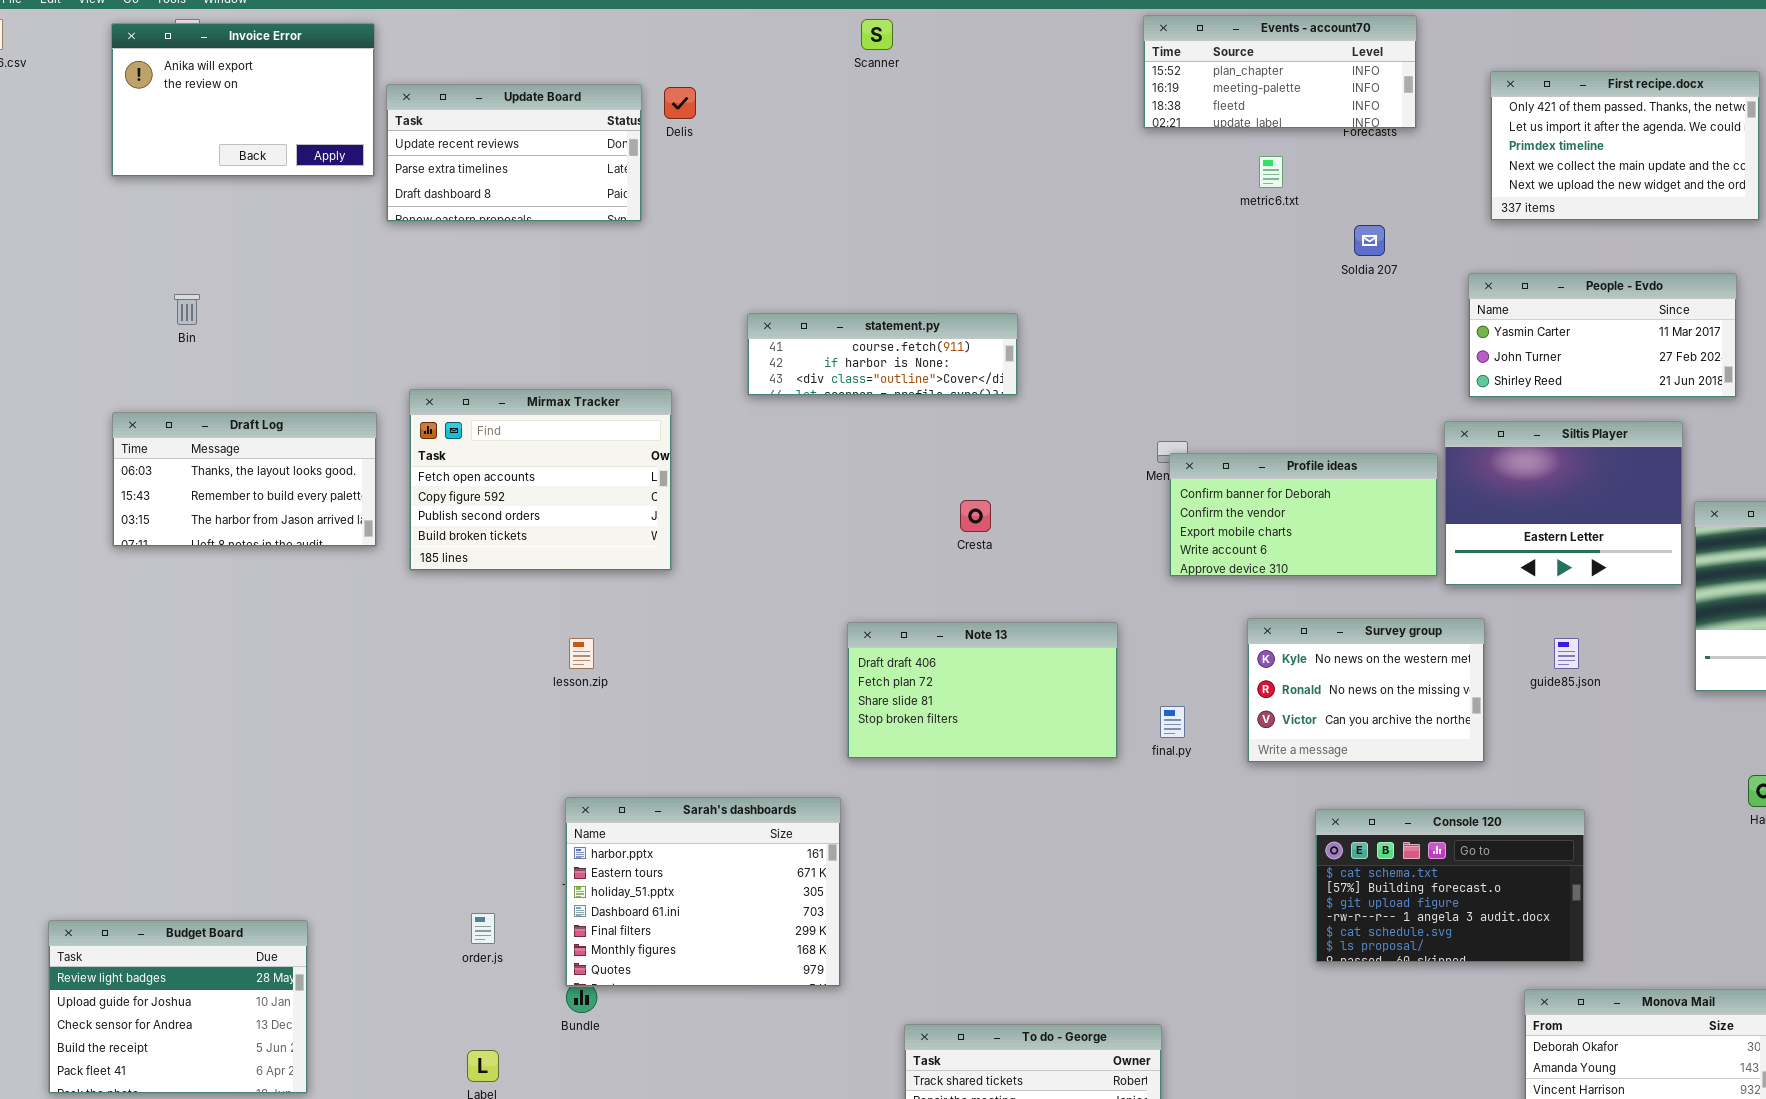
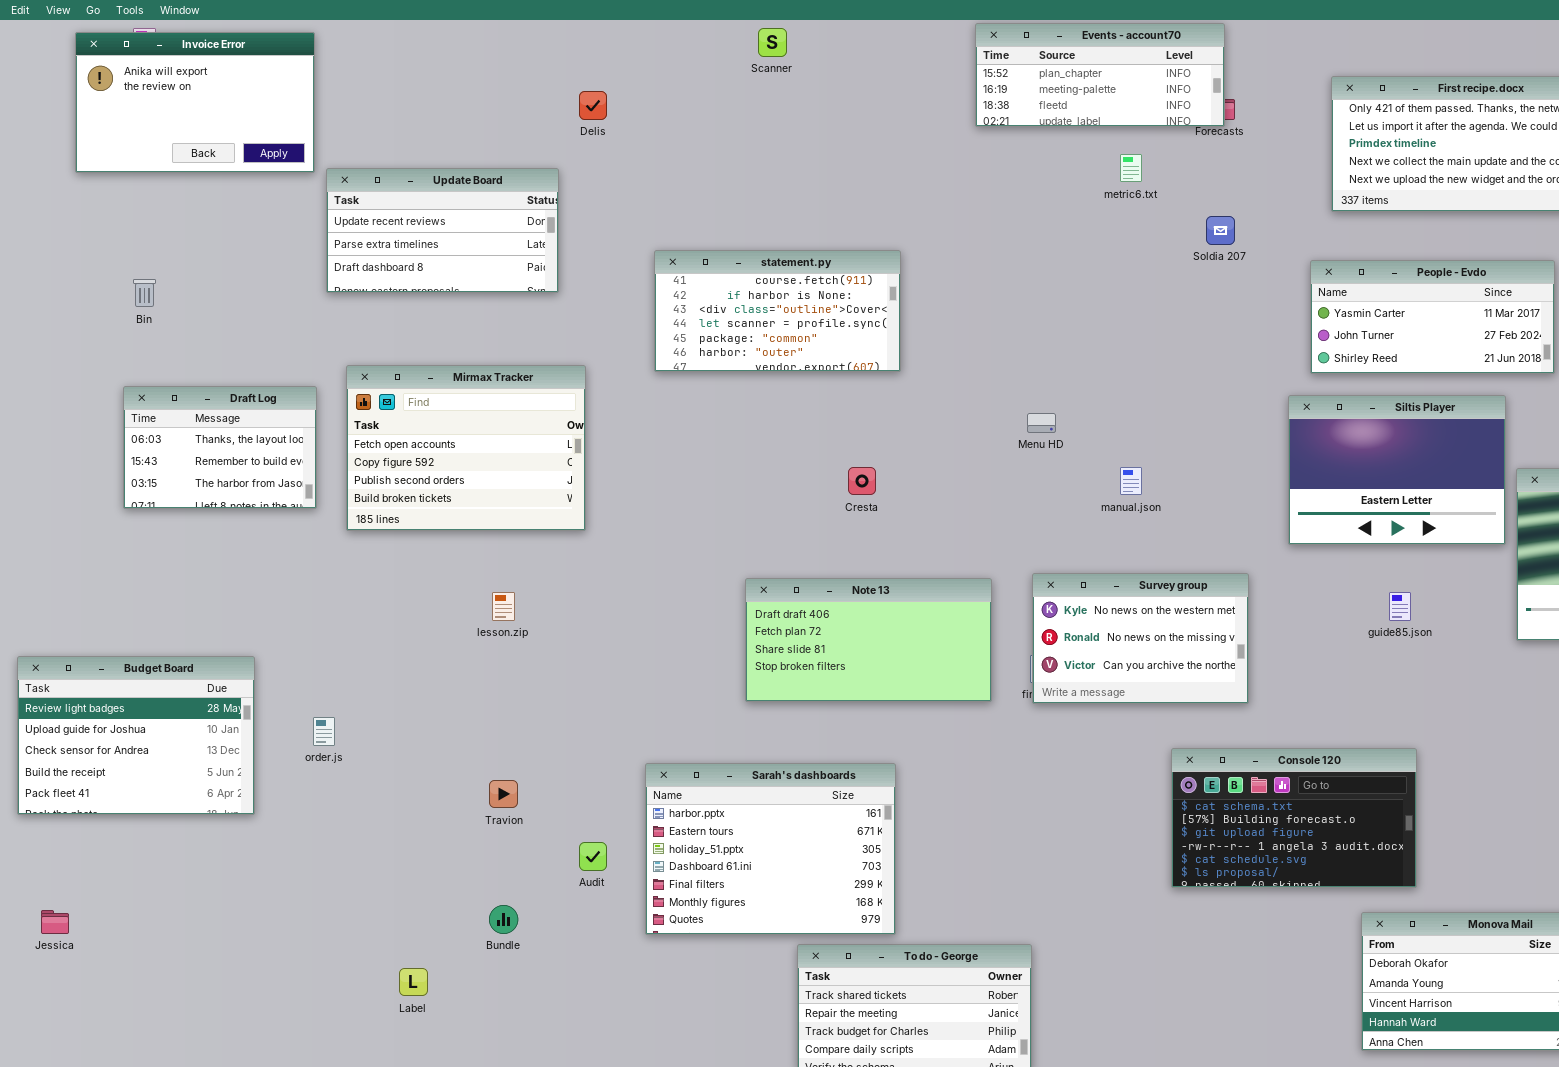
Events - account70: [1143,15,1417,129] -> [975,23,1225,127], moved
Update Board: [386,84,642,222] -> [326,168,559,293], moved
statement.py: [747,313,1018,396] -> [654,250,901,372], resized
Draft Log: [112,412,377,547] -> [123,386,317,509], resized
Profile ideas: [1169,453,1438,577] -> none, closed
Survey group: [1247,618,1485,763] -> [1032,573,1249,704], moved
Sarah's dashboards: [565,797,841,987] -> [645,763,896,935], moved
order.js: [471,913,495,944] -> [313,717,335,746], moved
Budget Board: [48,920,308,1094] -> [17,656,255,815], moved

